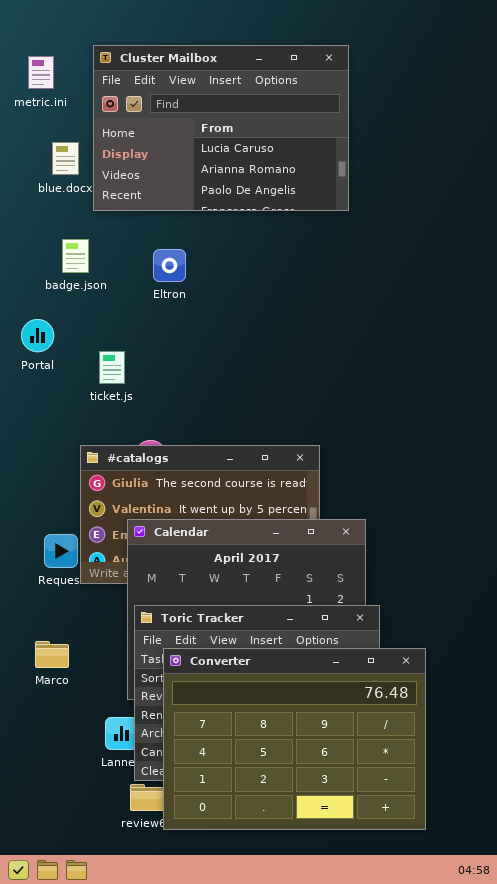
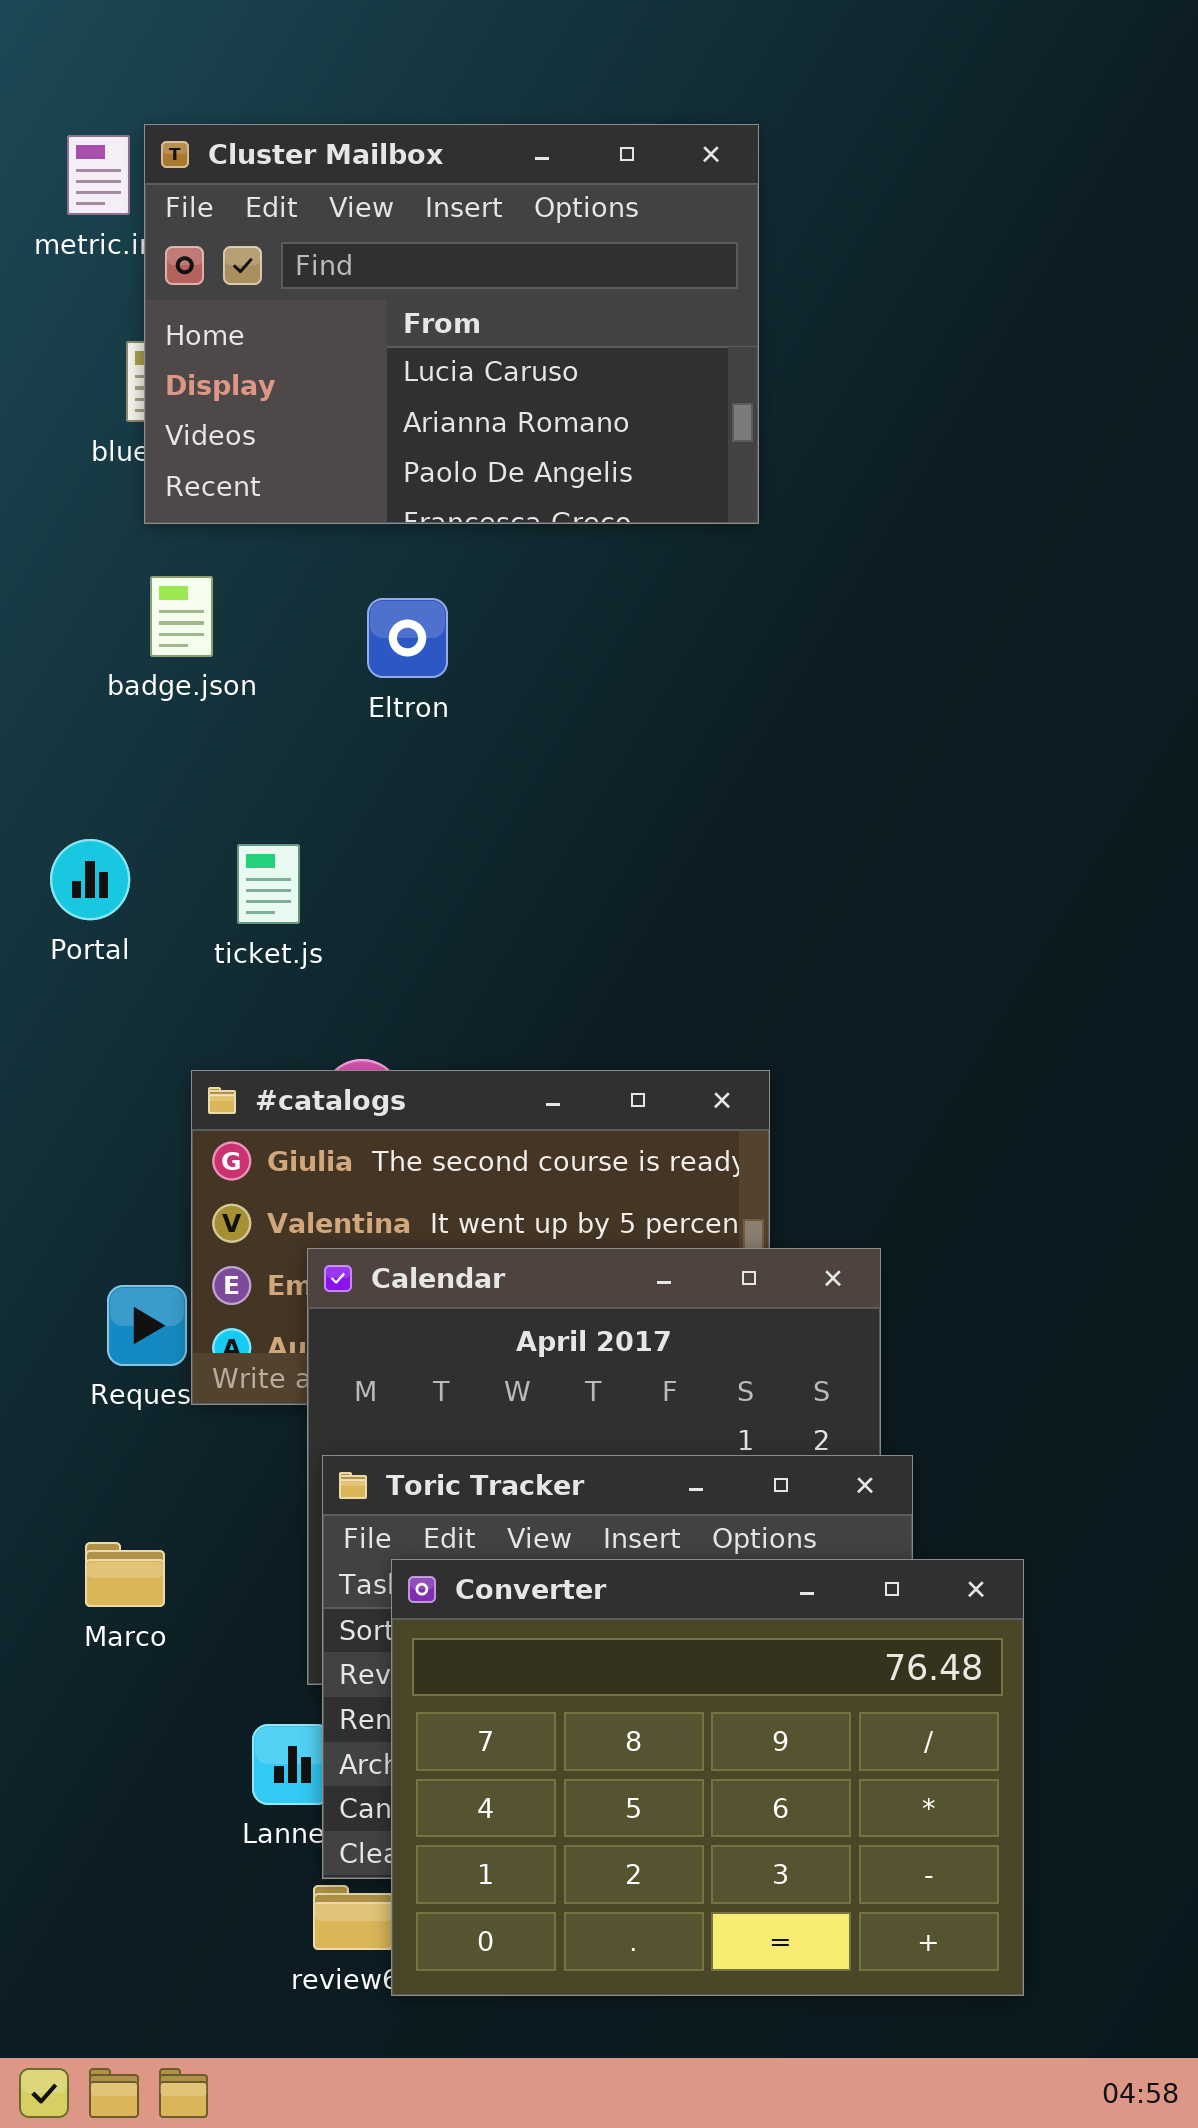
Cluster Mailbox: [93,45,349,211] -> [144,124,759,524], moved
Portal: [21,319,54,352] -> [50,839,130,920], moved

